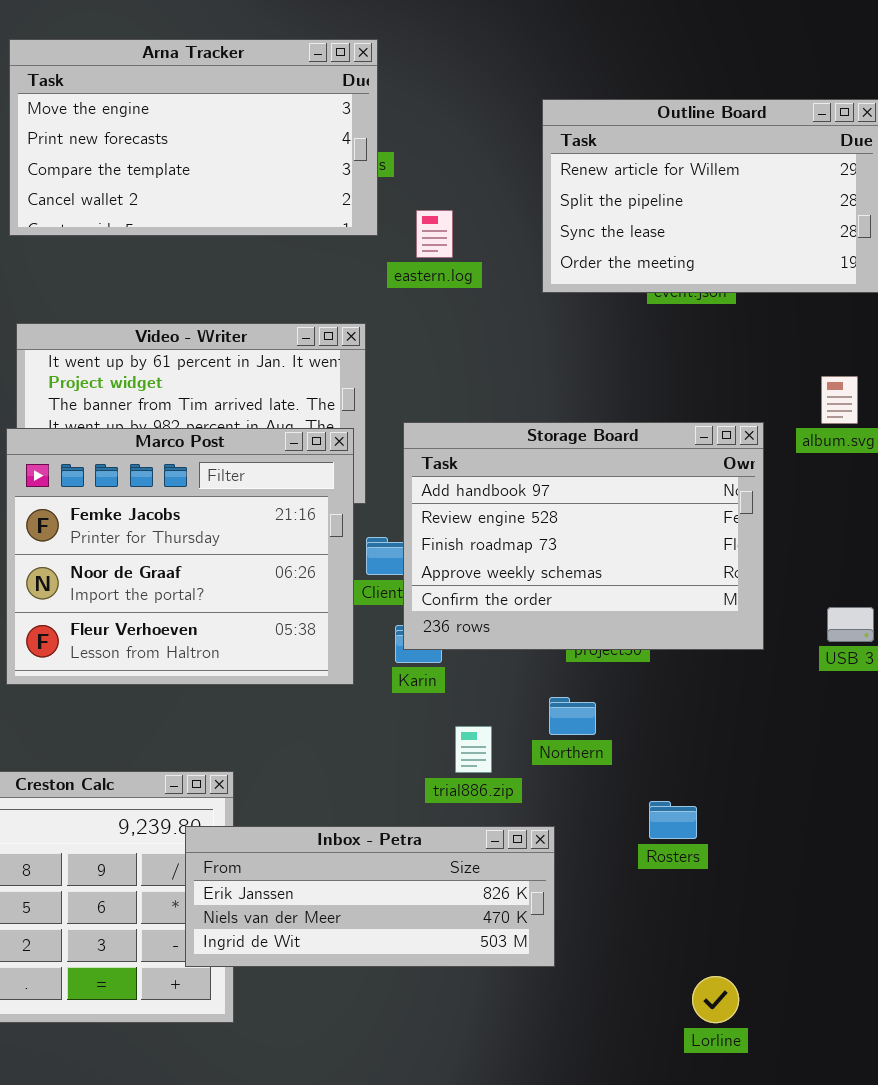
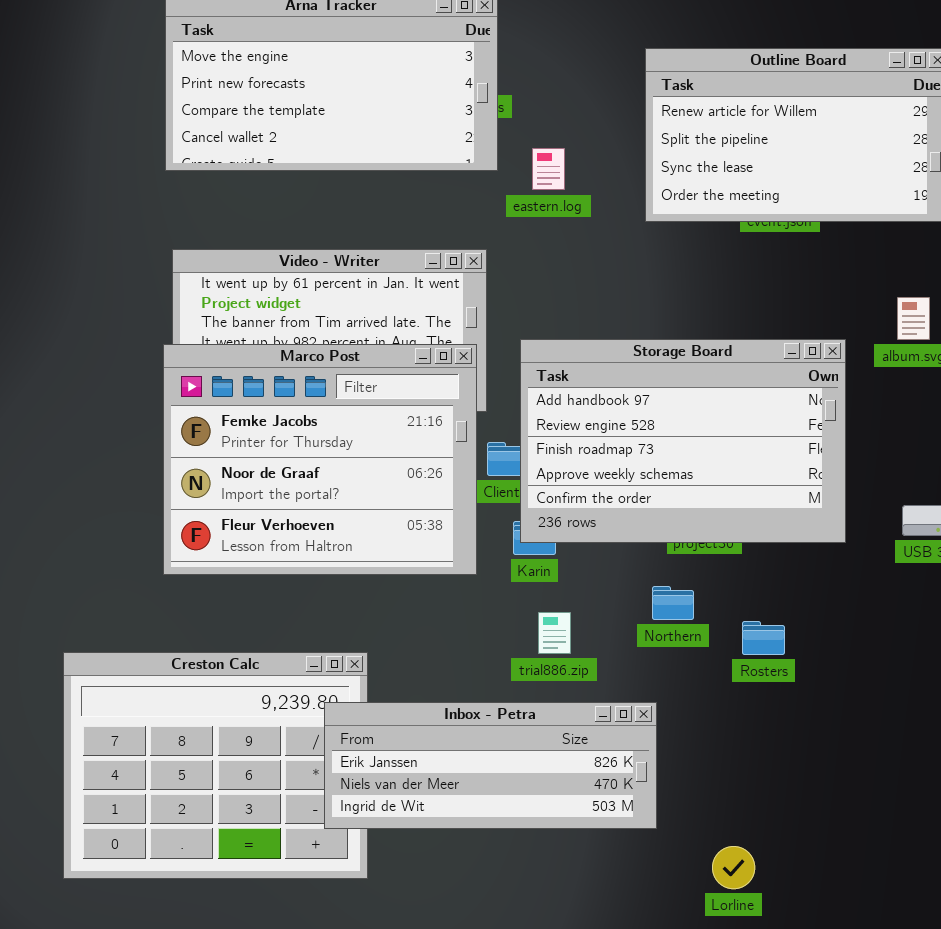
trial886.zip: [455,726,492,773] -> [538,612,571,654], moved
Rosters: [649,801,697,839] -> [742,621,785,655], moved
Lorline: [692,976,739,1023] -> [712,846,755,889], moved

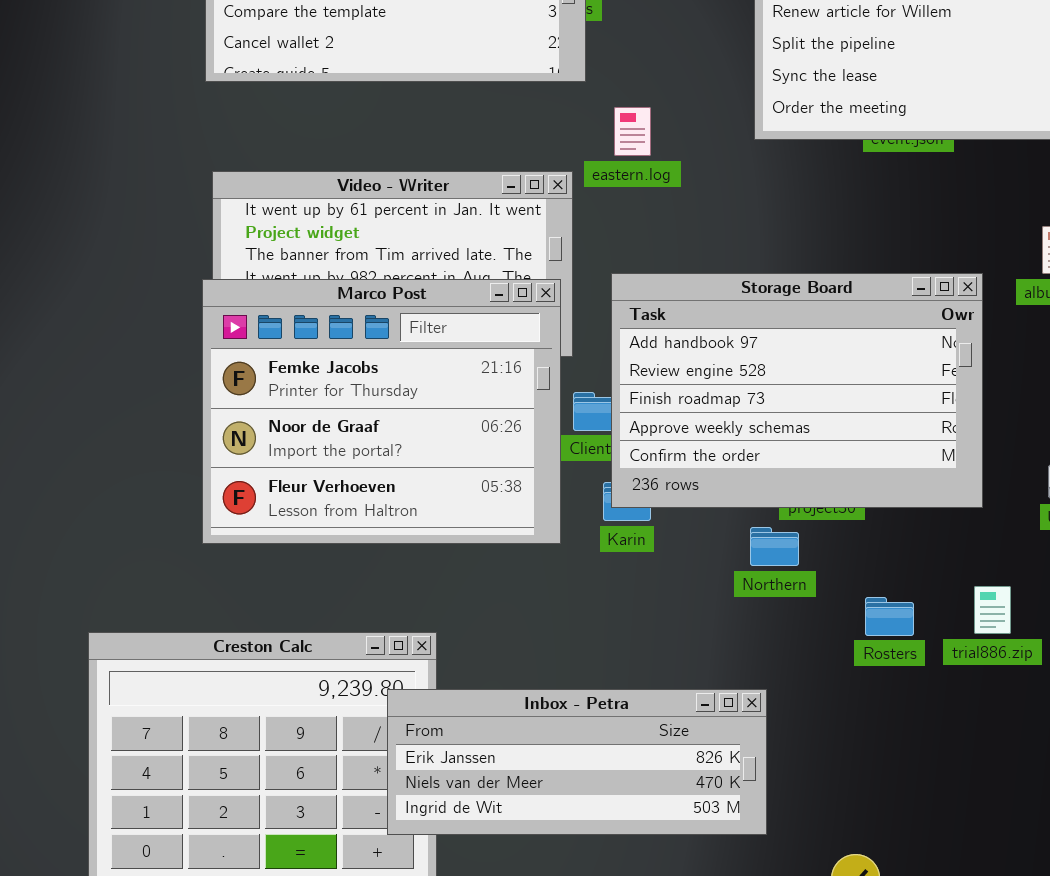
eastern.log: [532,148,565,190] -> [614,107,651,156], moved
Northern: [652,586,694,620] -> [750,527,799,566], moved
trial886.zip: [538,612,571,654] -> [974,586,1011,634], moved

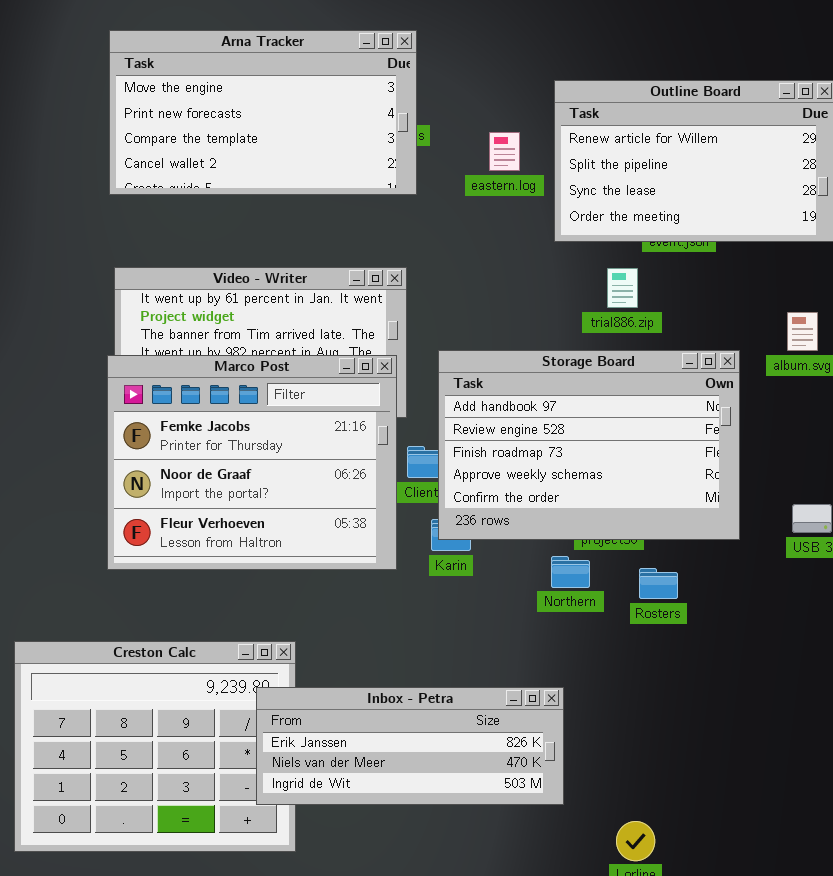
eastern.log: [614,107,651,156] -> [489,132,520,171], moved
trial886.zip: [974,586,1011,634] -> [607,268,638,308], moved
Rosters: [865,597,914,636] -> [639,568,678,599], moved

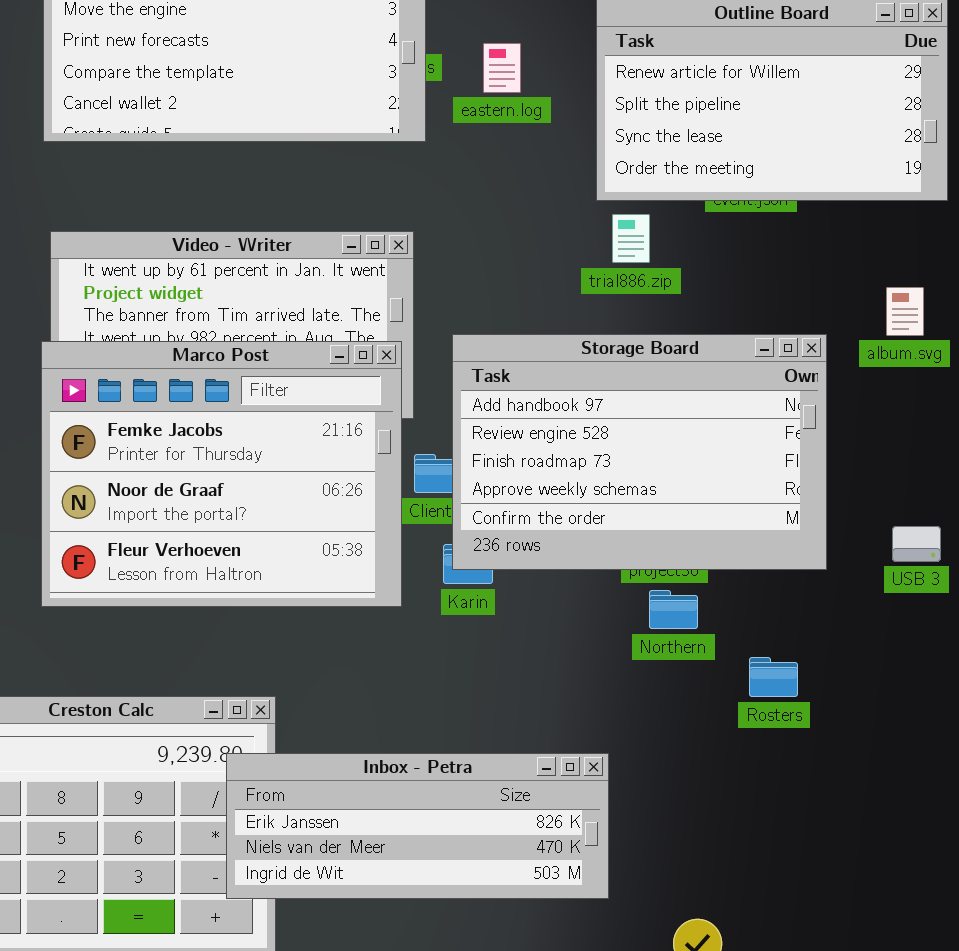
eastern.log: [489,132,520,171] -> [483,43,521,93], moved
trial886.zip: [607,268,638,308] -> [612,214,650,263], moved
Northern: [551,556,590,588] -> [649,590,698,629], moved
Rosters: [639,568,678,599] -> [749,657,798,697], moved

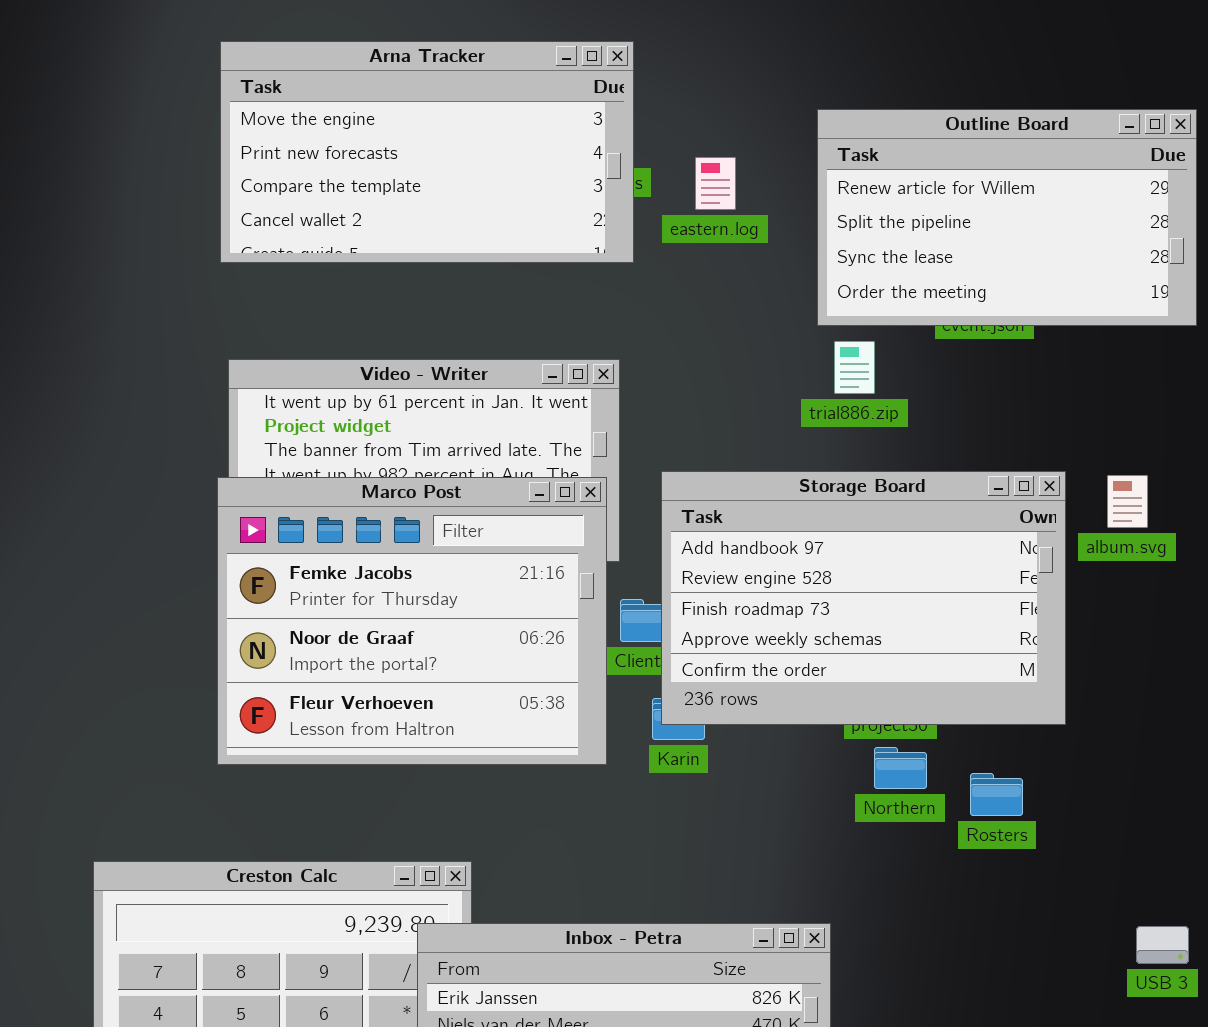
album.svg: [886,287,924,336] -> [1107,475,1148,528], moved
USB 3: [892,526,941,562] -> [1136,926,1189,964], moved
Rosters: [749,657,798,697] -> [970,773,1023,816], moved

